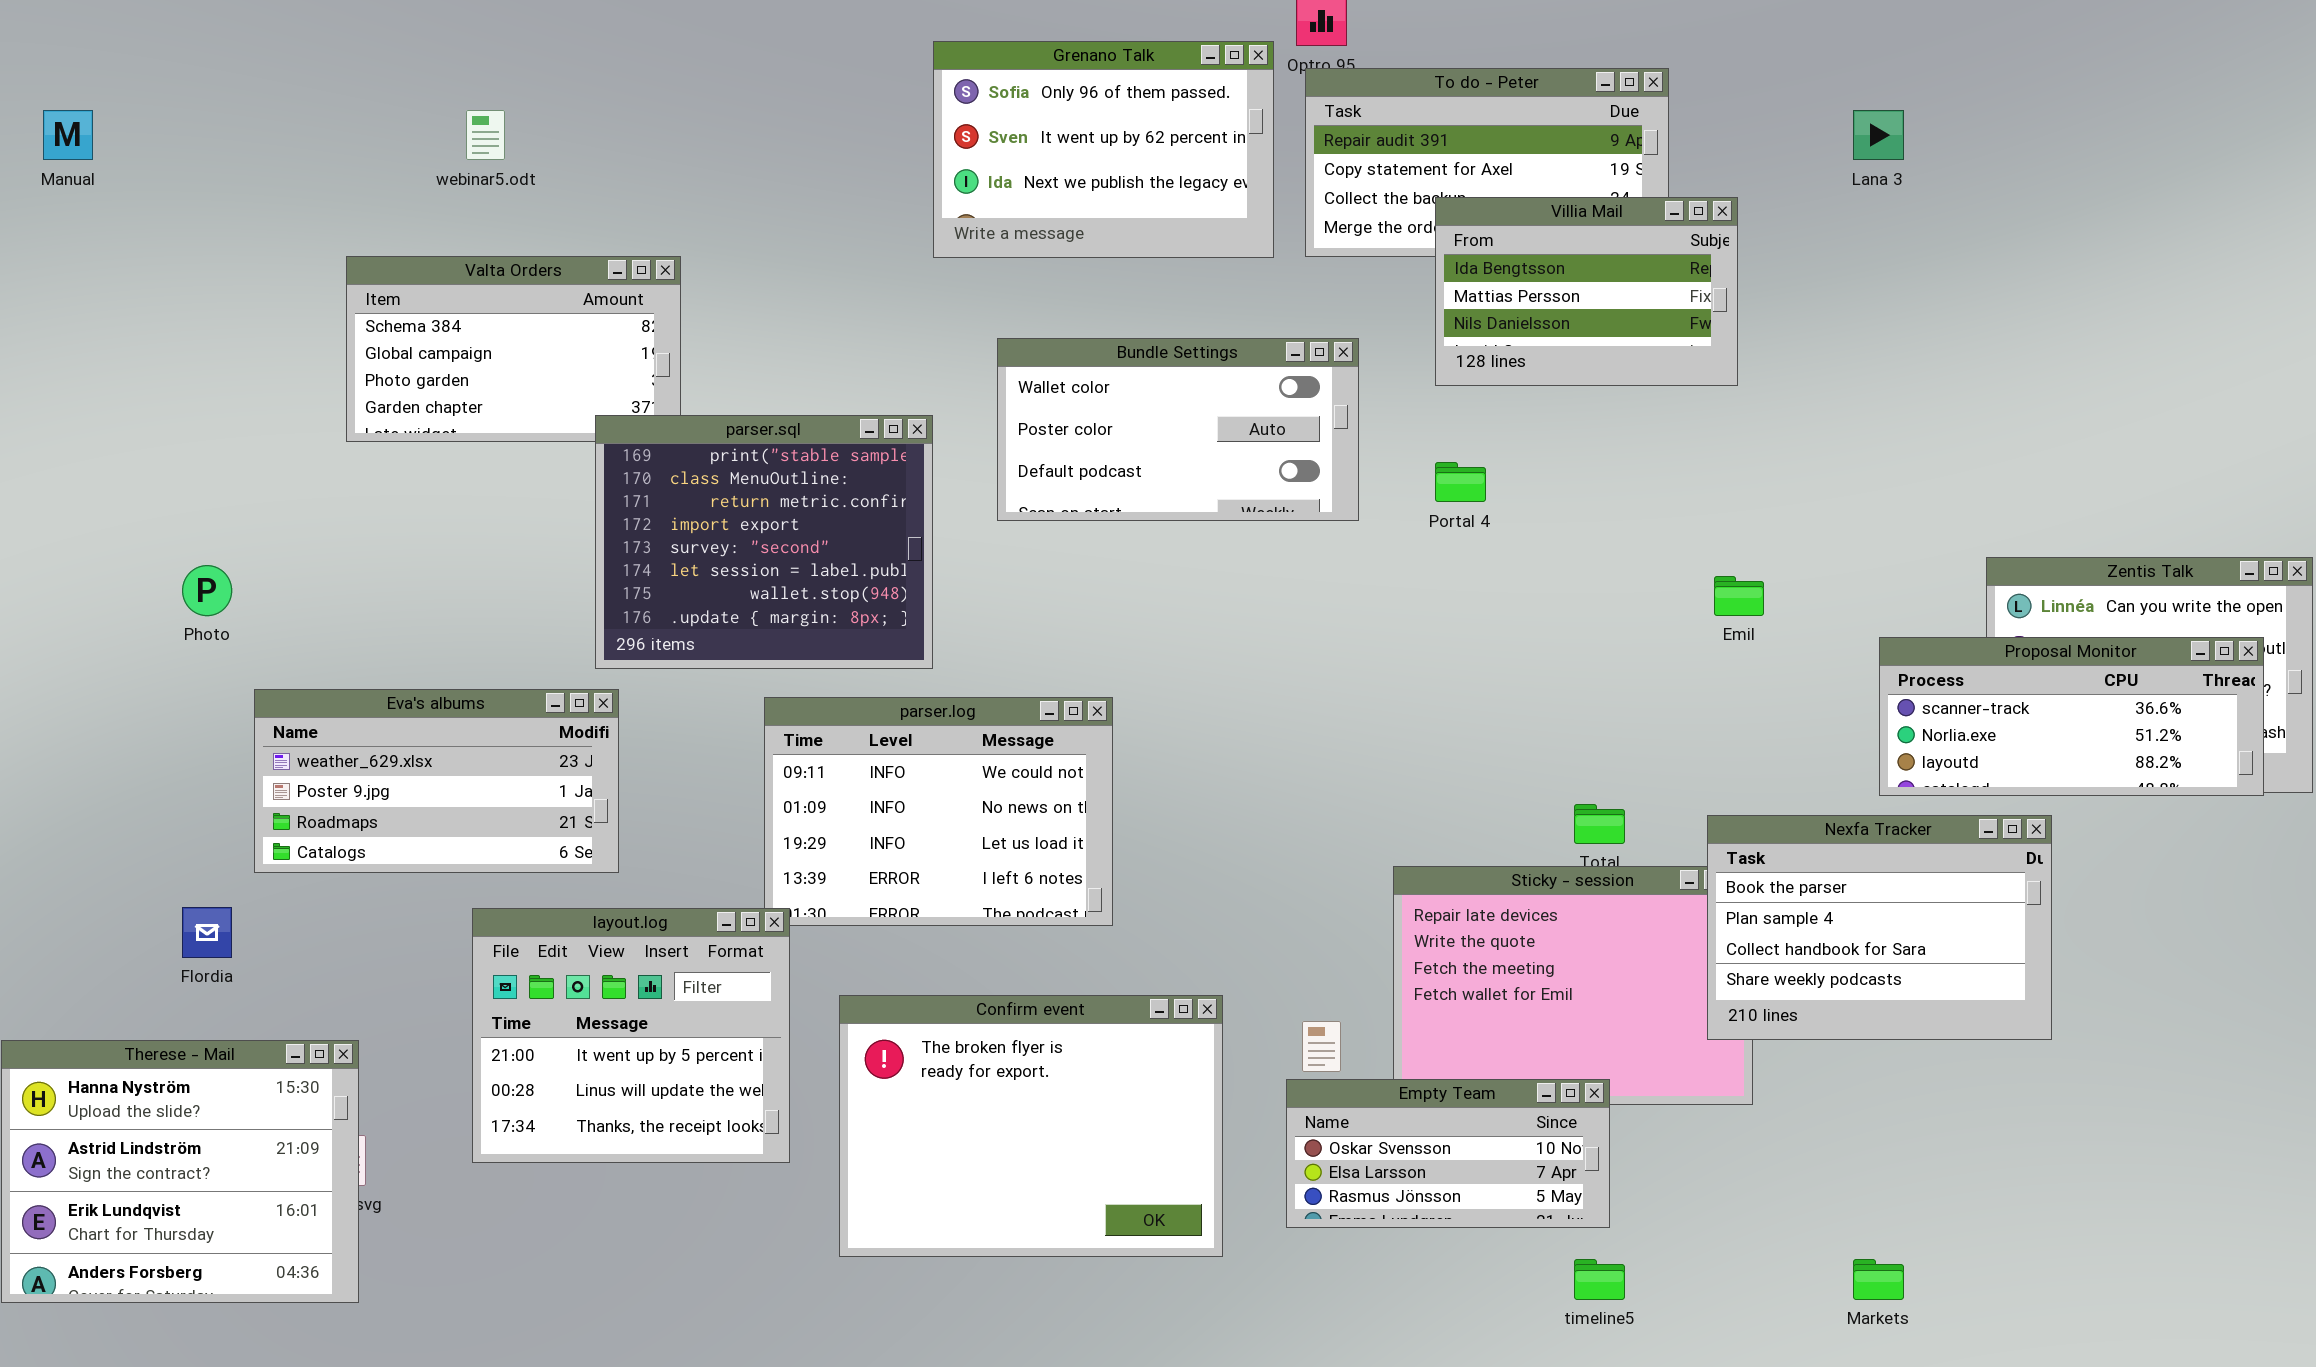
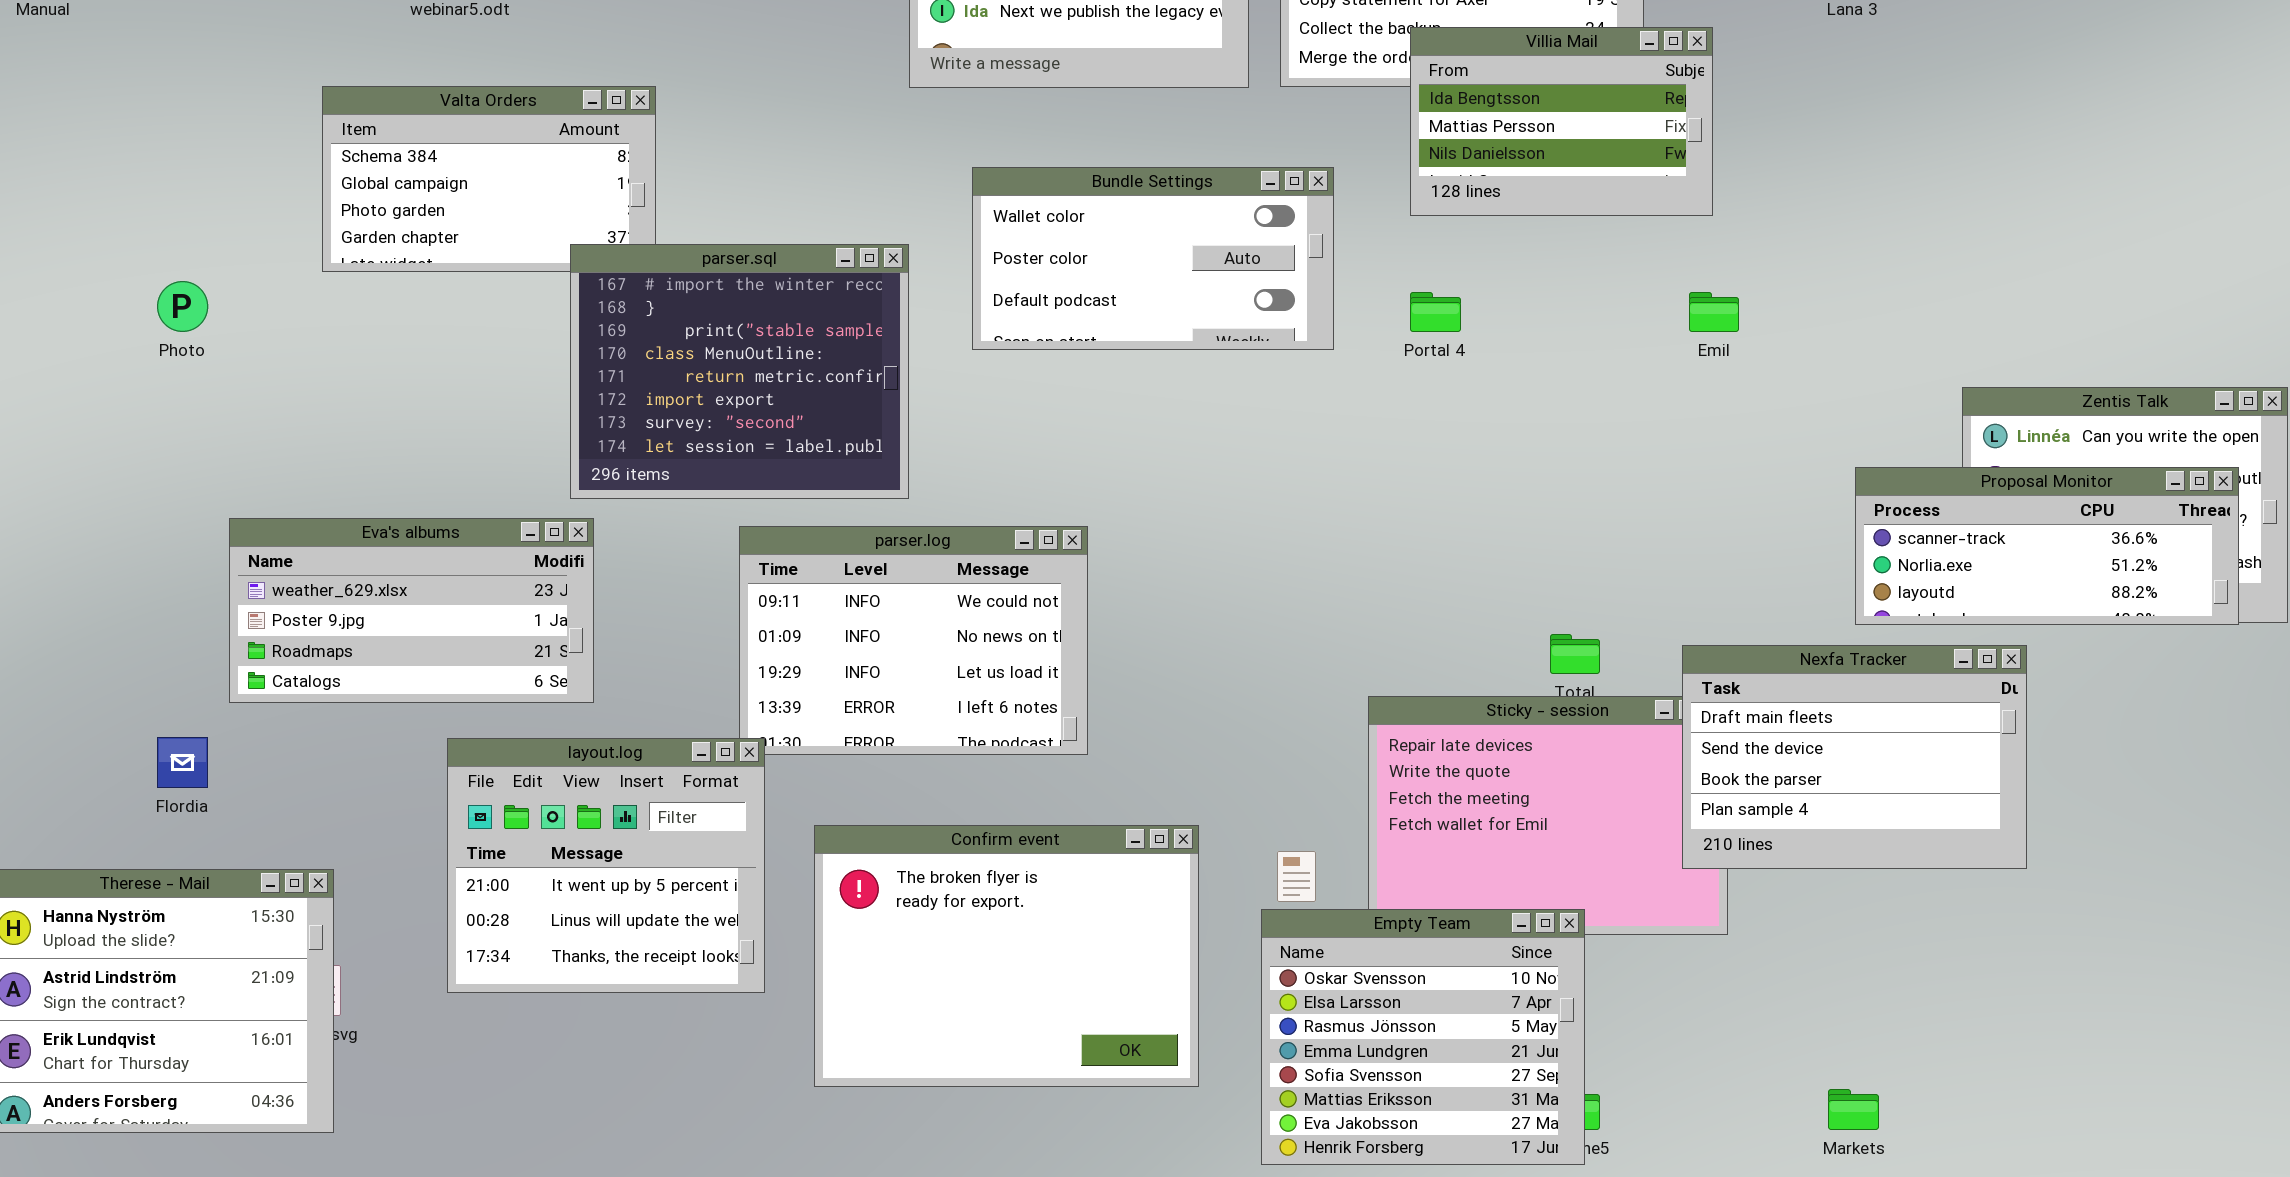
parser.sql: [595,415,933,669] -> [570,244,909,499], scrolled up 2 rows
Photo: [182,565,232,616] -> [157,281,208,332], moved
Emil: [1714,576,1764,616] -> [1689,292,1739,332], moved
Nexfa Tracker: [1707,815,2052,1040] -> [1682,645,2027,869], scrolled up 2 rows
Empty Team: [1286,1079,1610,1228] -> [1261,909,1585,1165], resized

